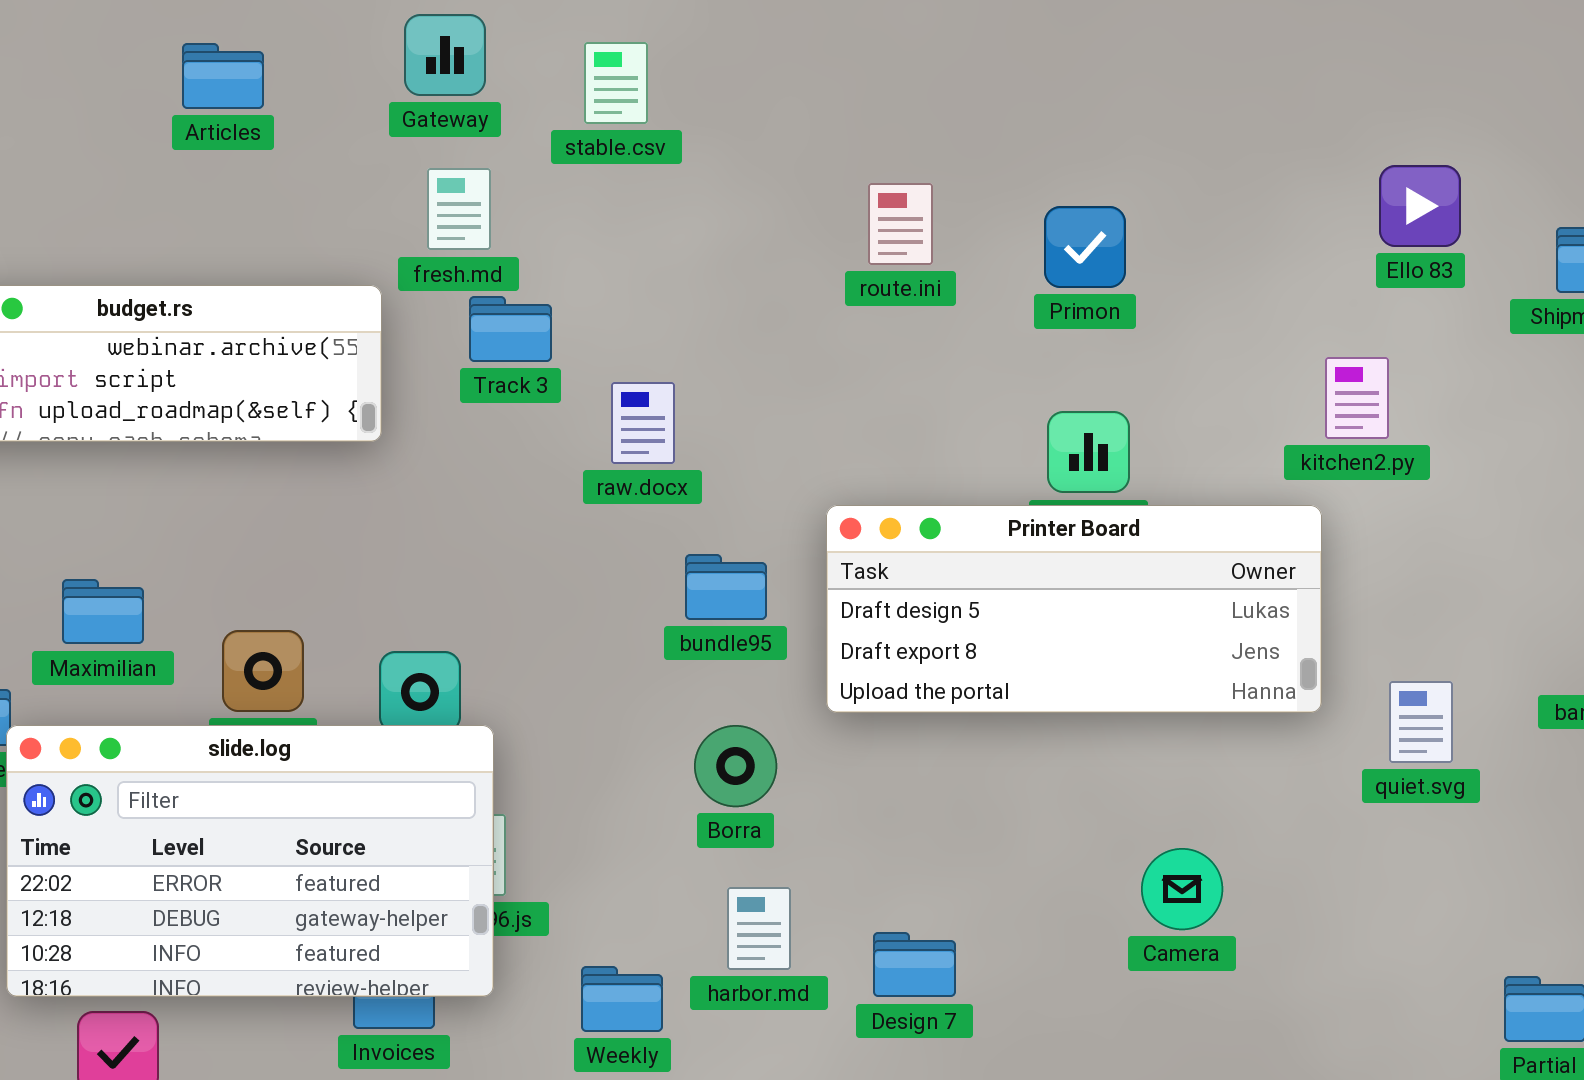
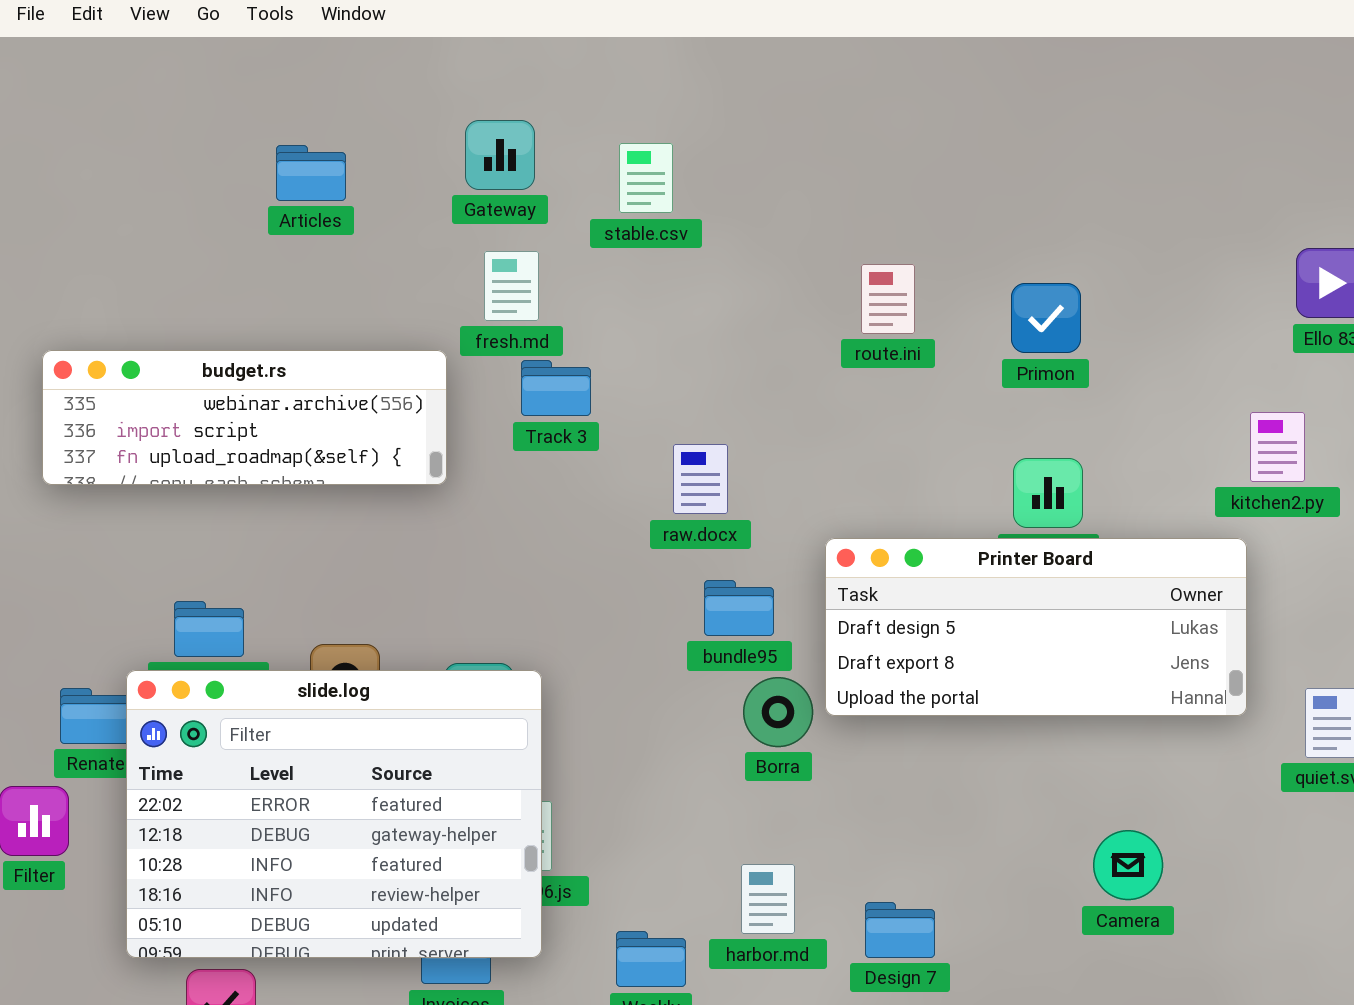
raw.docx: [611,382,675,464] -> [673,444,728,514], moved
slide.log: [6,725,494,997] -> [126,670,542,958], resized
Borra: [694,725,777,807] -> [743,677,813,747], moved

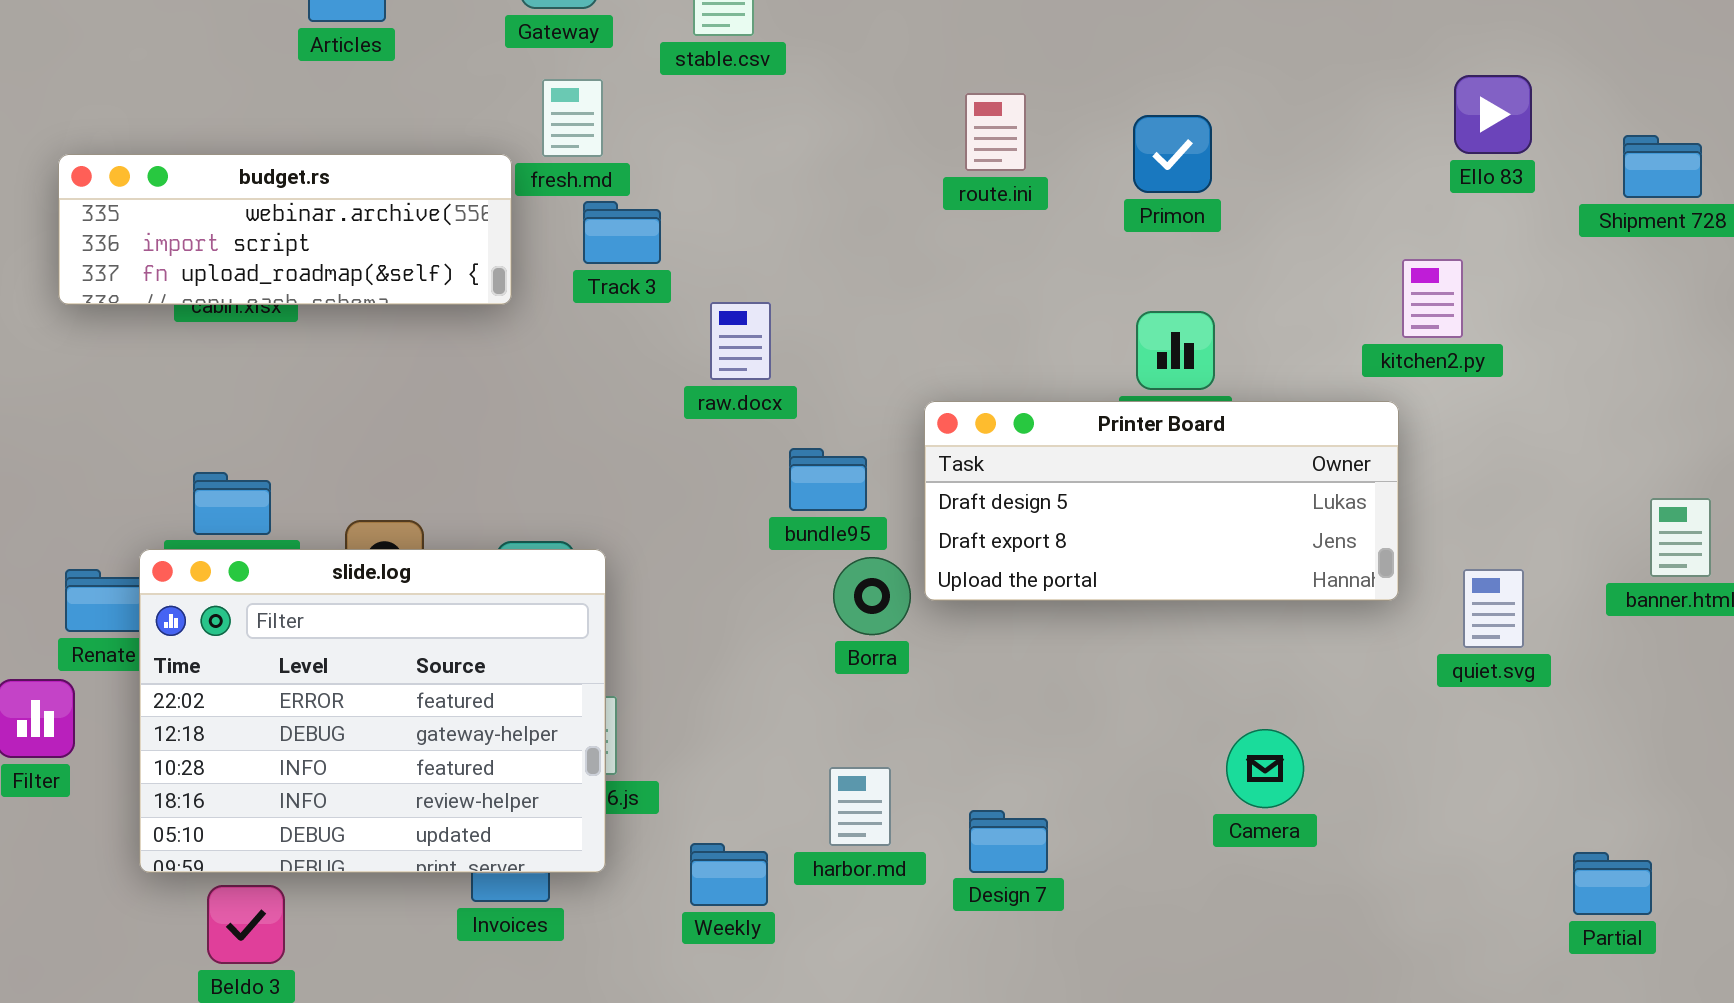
budget.rs: [42,350,447,485] -> [58,154,512,305], moved
raw.docx: [673,444,728,514] -> [710,302,771,380], moved

